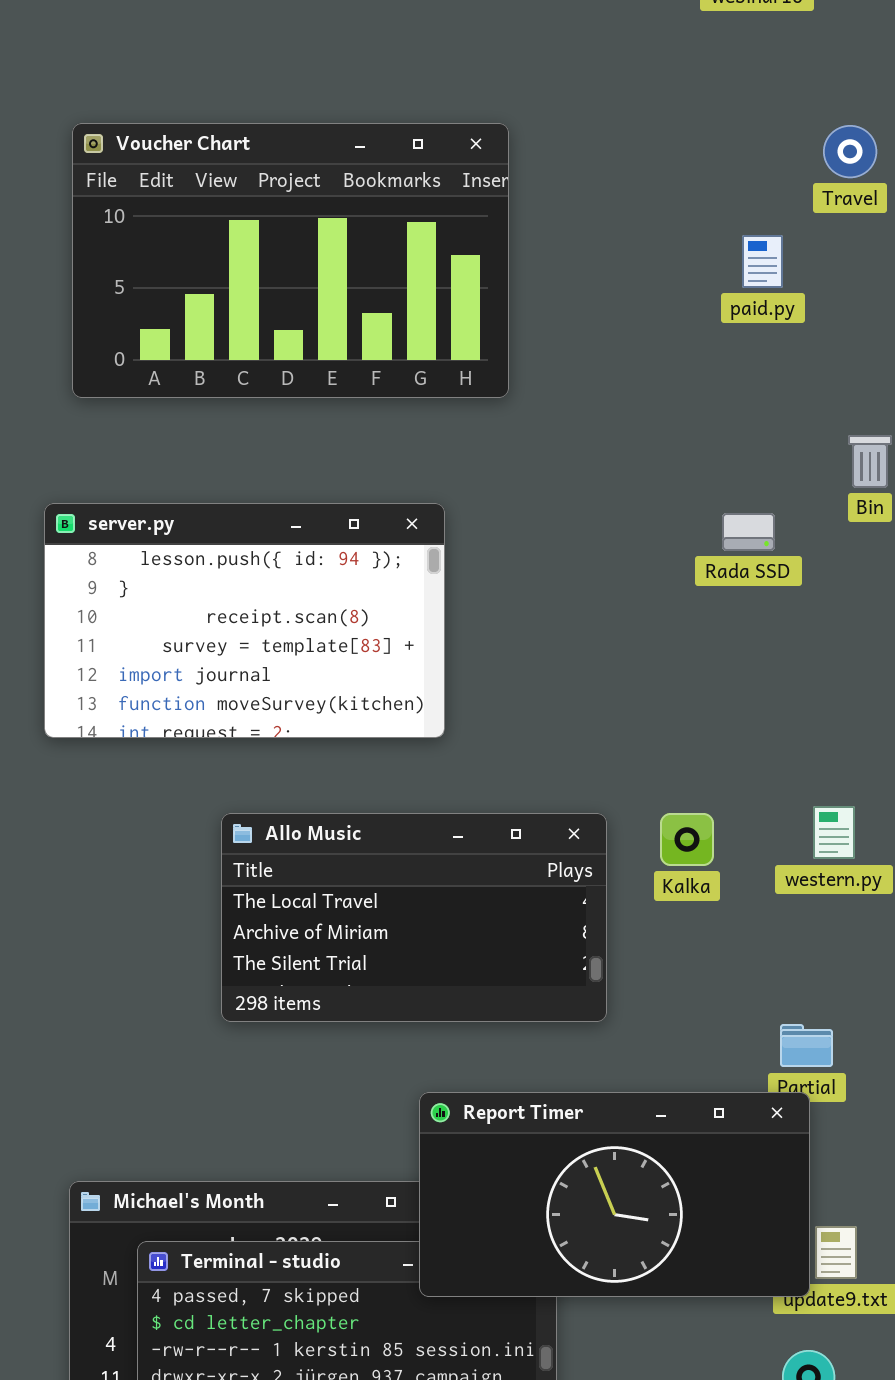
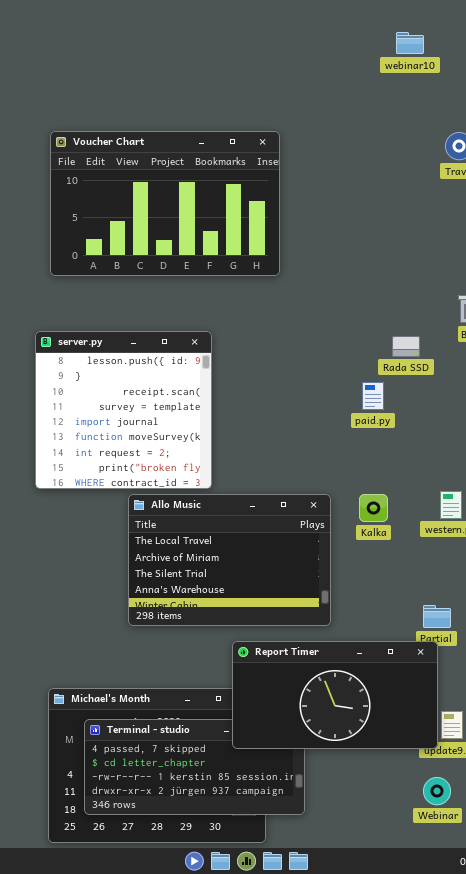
paid.py: [742,235,783,288] -> [362,382,384,410], moved
server.py: [44,503,445,738] -> [35,331,212,489], resized
Allo Music: [221,813,607,1022] -> [128,494,331,626], resized

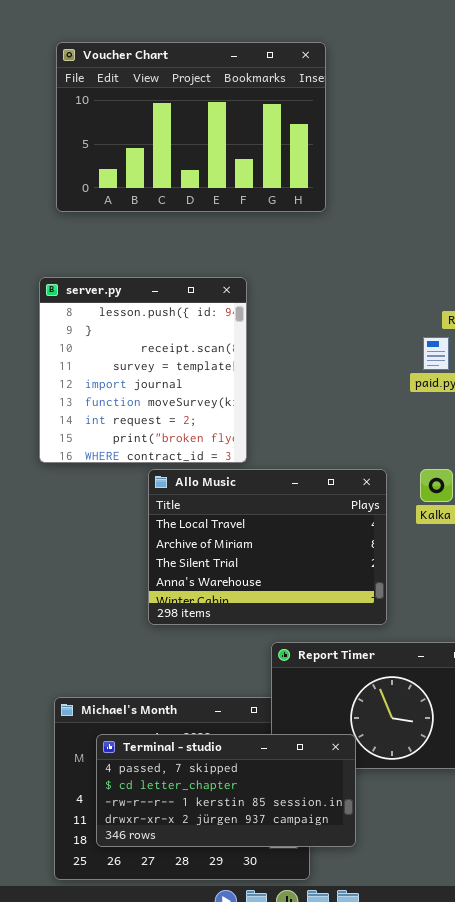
Terminal - studio: [84,719,305,815] -> [96,734,356,847], raised

